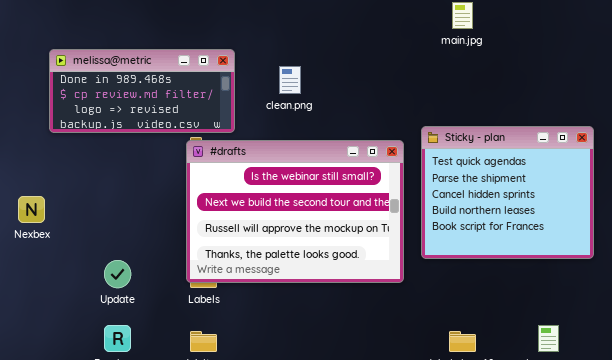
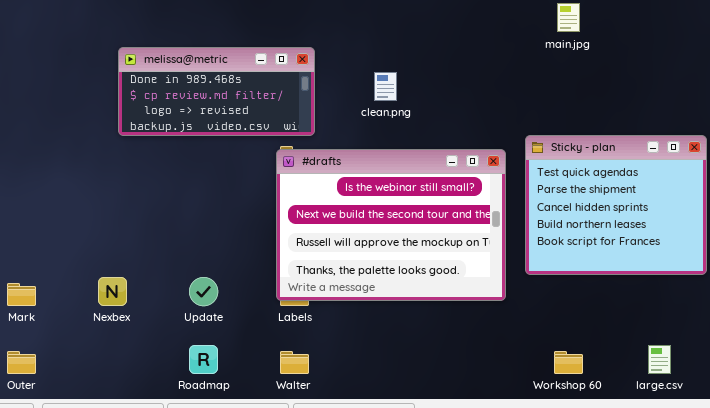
melissa@metric: [49,49,235,133] -> [118,47,315,136], moved
Nexbex: [18,196,45,223] -> [98,277,127,306], moved

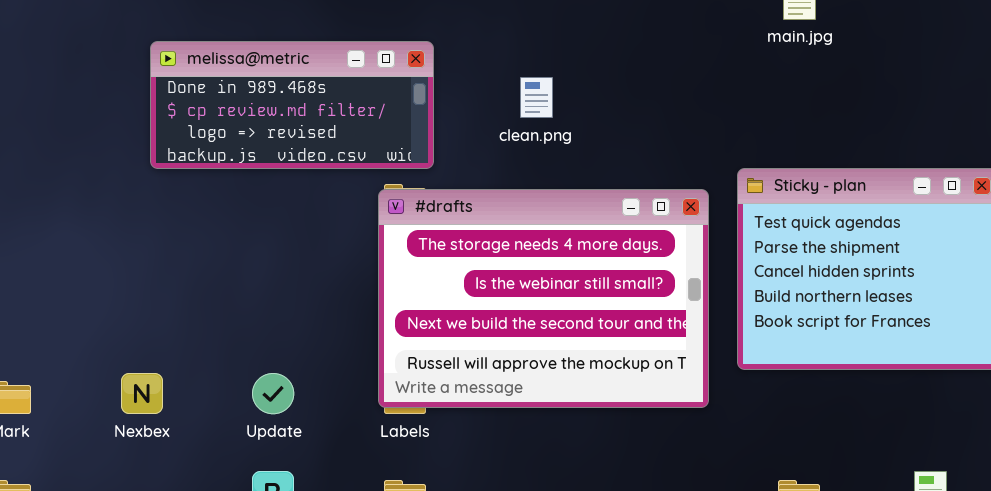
#drafts: [276,149,506,301] -> [378,189,709,408], scrolled up 1 row

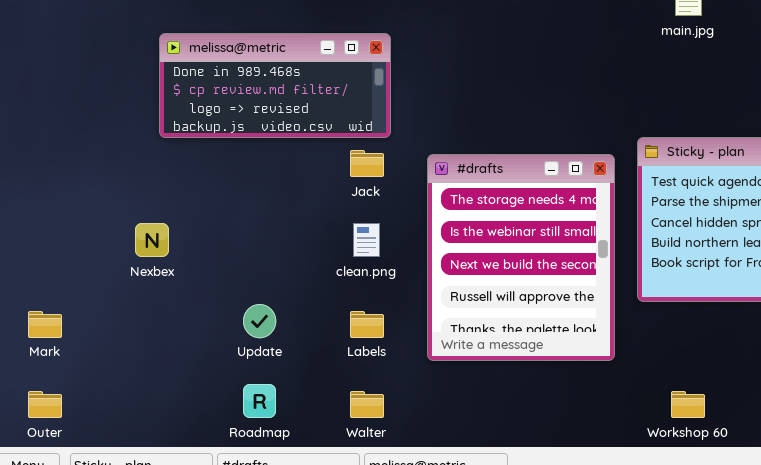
clean.png: [520,77,553,118] -> [353,223,380,257], moved
#drafts: [378,189,709,408] -> [427,154,615,361], resized
Nexbex: [121,373,163,414] -> [135,223,169,257], moved

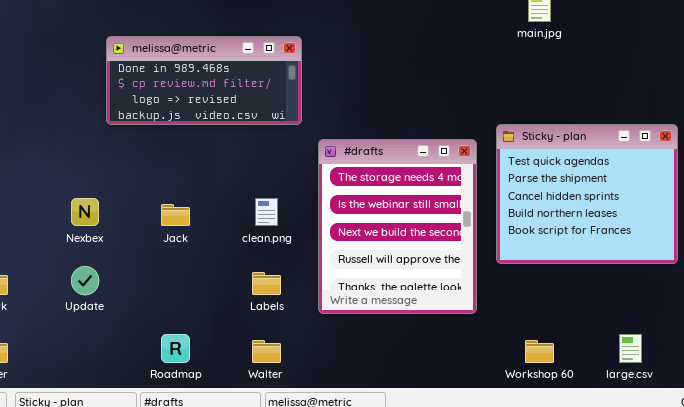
melissa@metric: [159,33,391,138] -> [106,36,302,125], moved
Jack: [350,150,384,177] -> [161,204,190,226], moved
Update: [243,304,276,338] -> [71,266,99,295], moved

